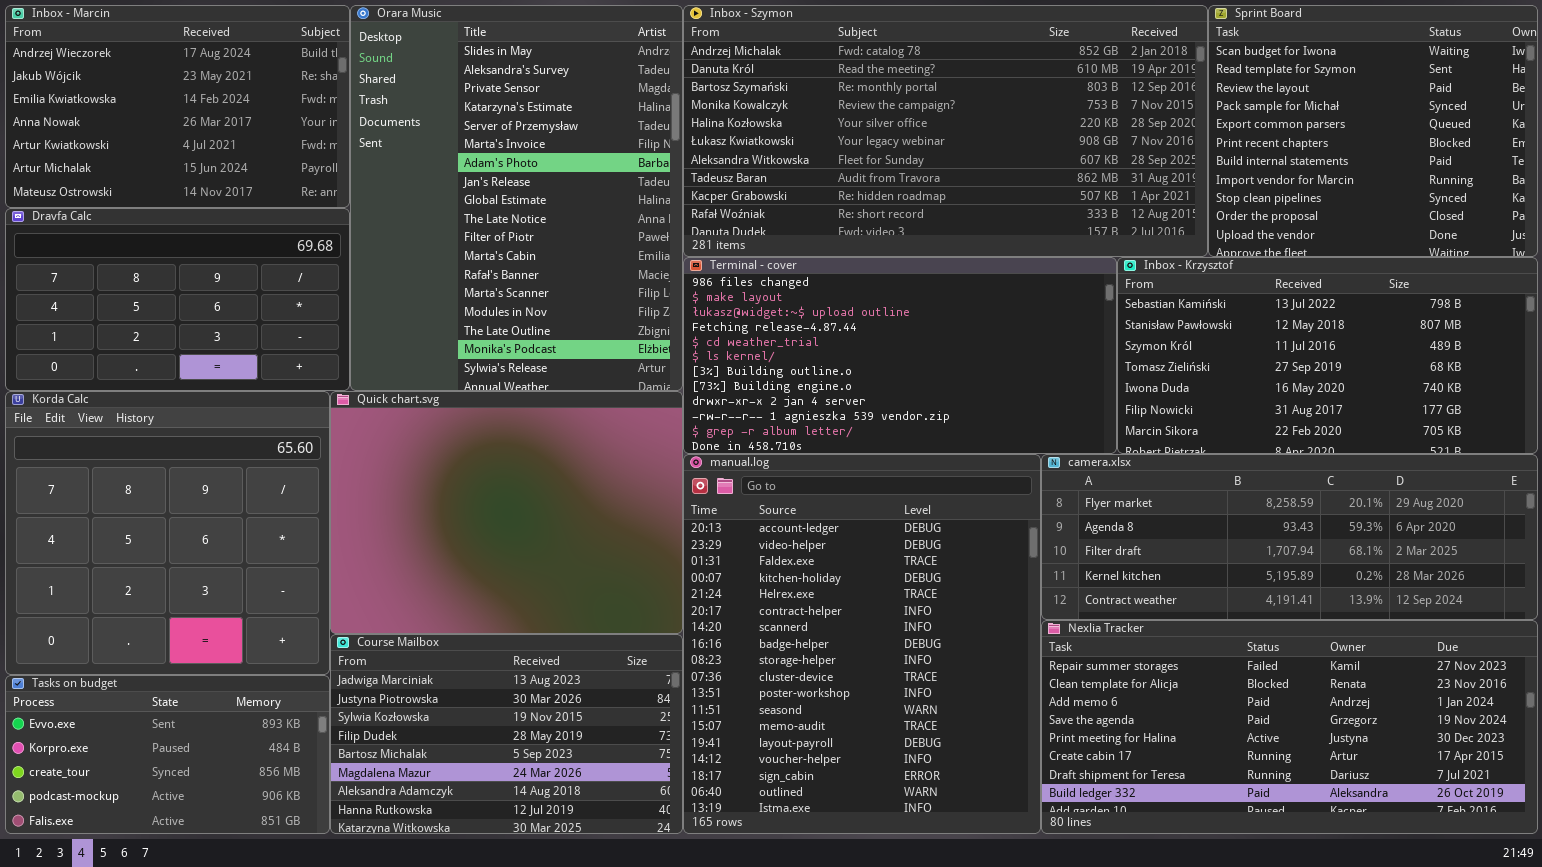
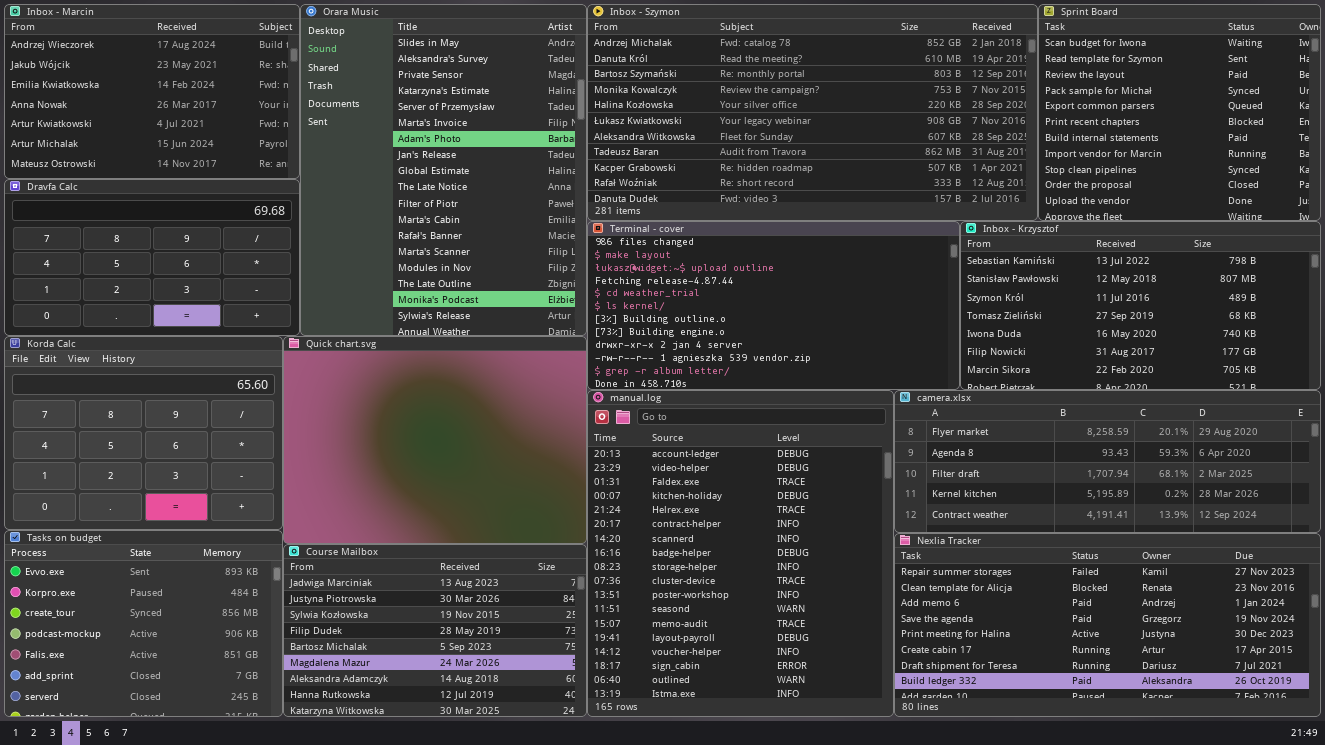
Korda Calc: [5,391,330,675] -> [4,336,283,530], resized
Tasks on budget: [5,675,330,834] -> [4,530,283,717], resized

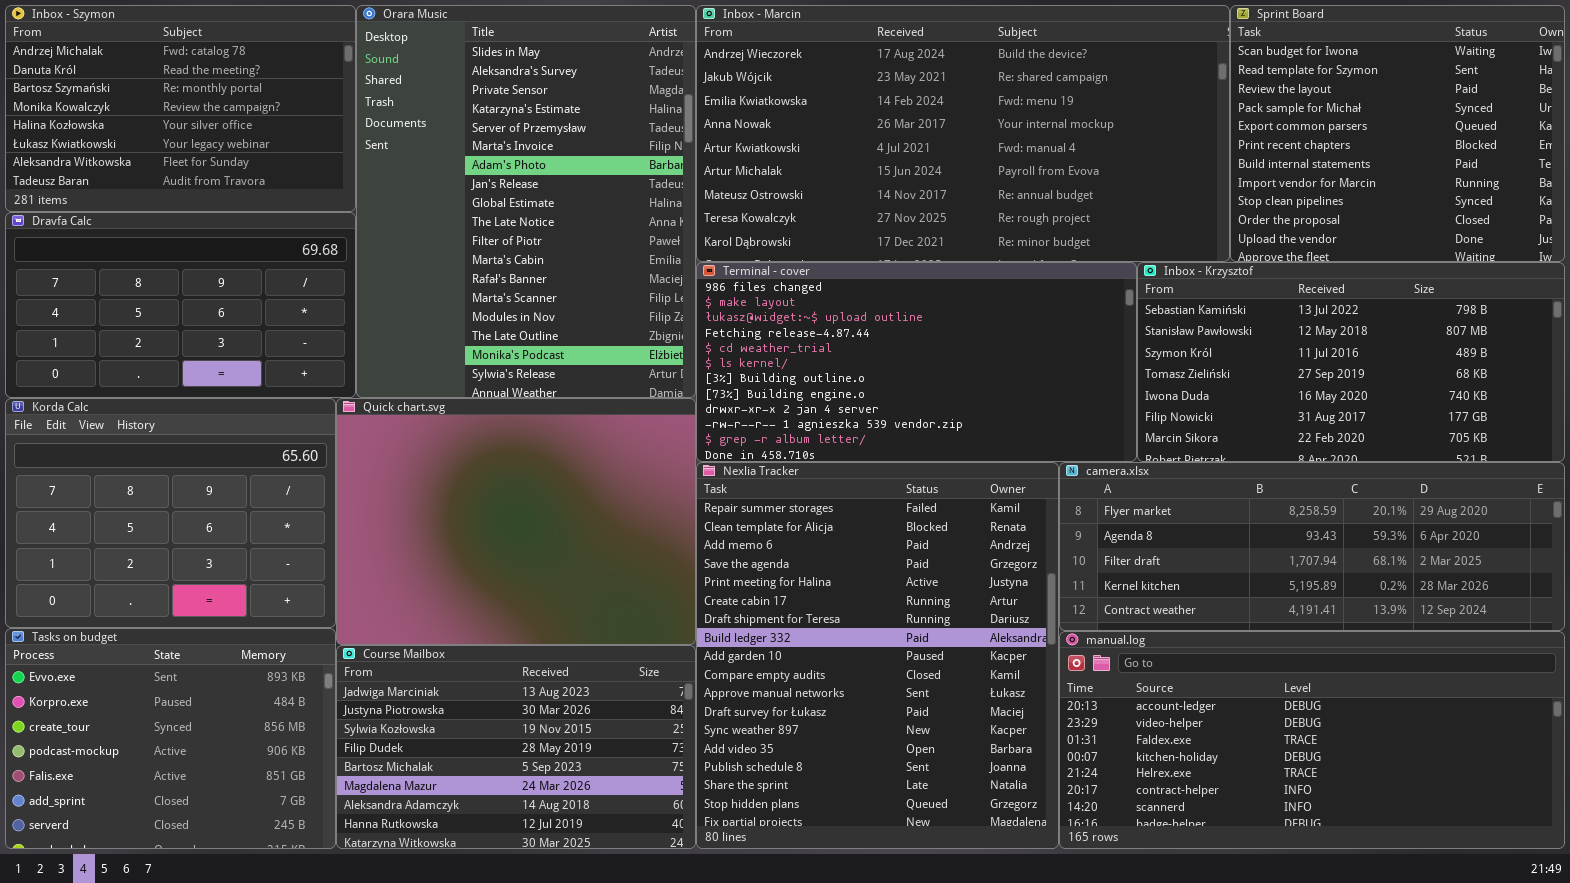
Inbox - Marcin: [4,4,300,179] -> [696,5,1230,262], moved, resized
Inbox - Szymon: [587,4,1038,221] -> [5,5,356,212], moved, resized
manual.log: [587,390,894,717] -> [1059,631,1565,849], moved, resized
Nexlia Tracker: [894,533,1321,717] -> [696,462,1059,849], moved, resized

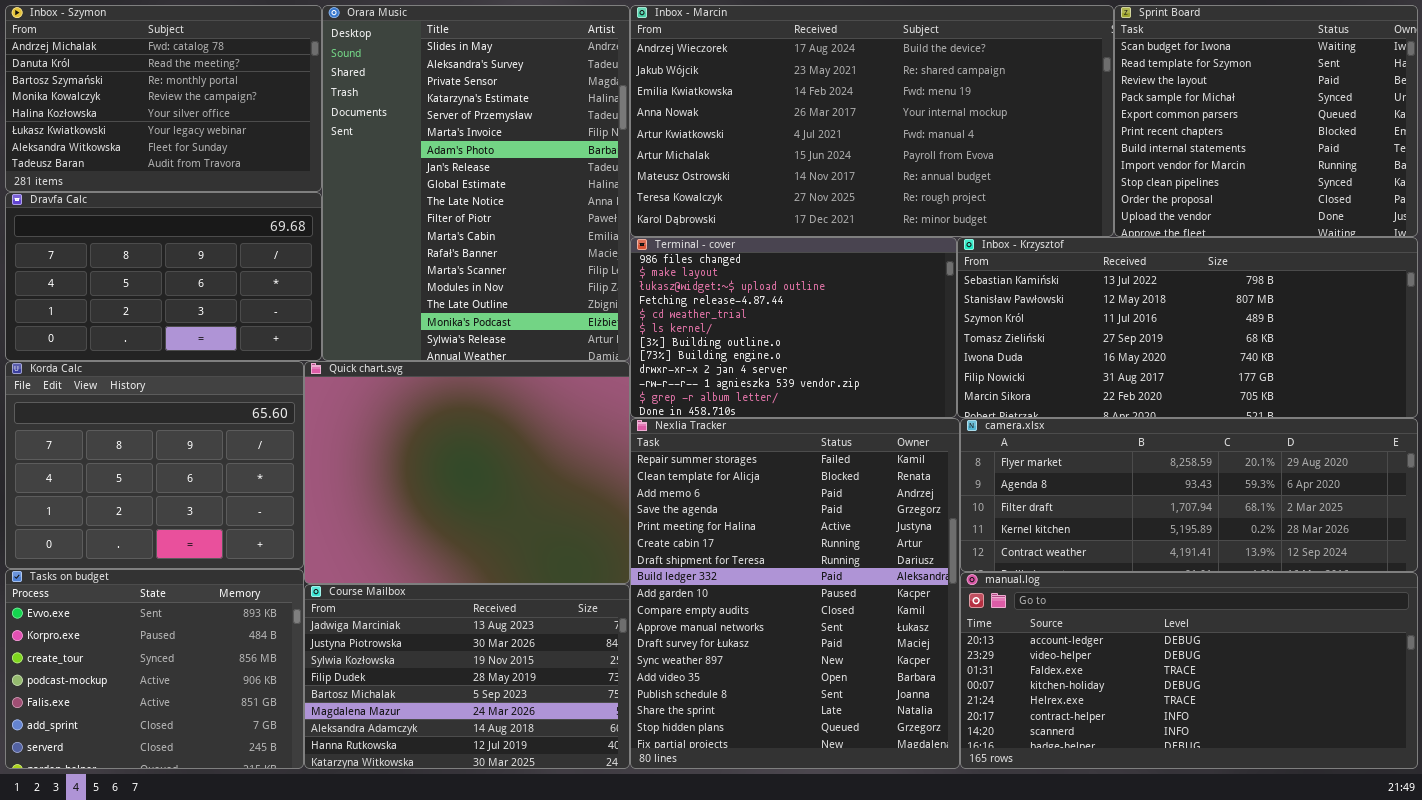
Terminal - cover: [696,262,1137,462] -> [630,237,957,418], resized
Inbox - Krzysztof: [1137,262,1565,462] -> [957,237,1418,418], resized

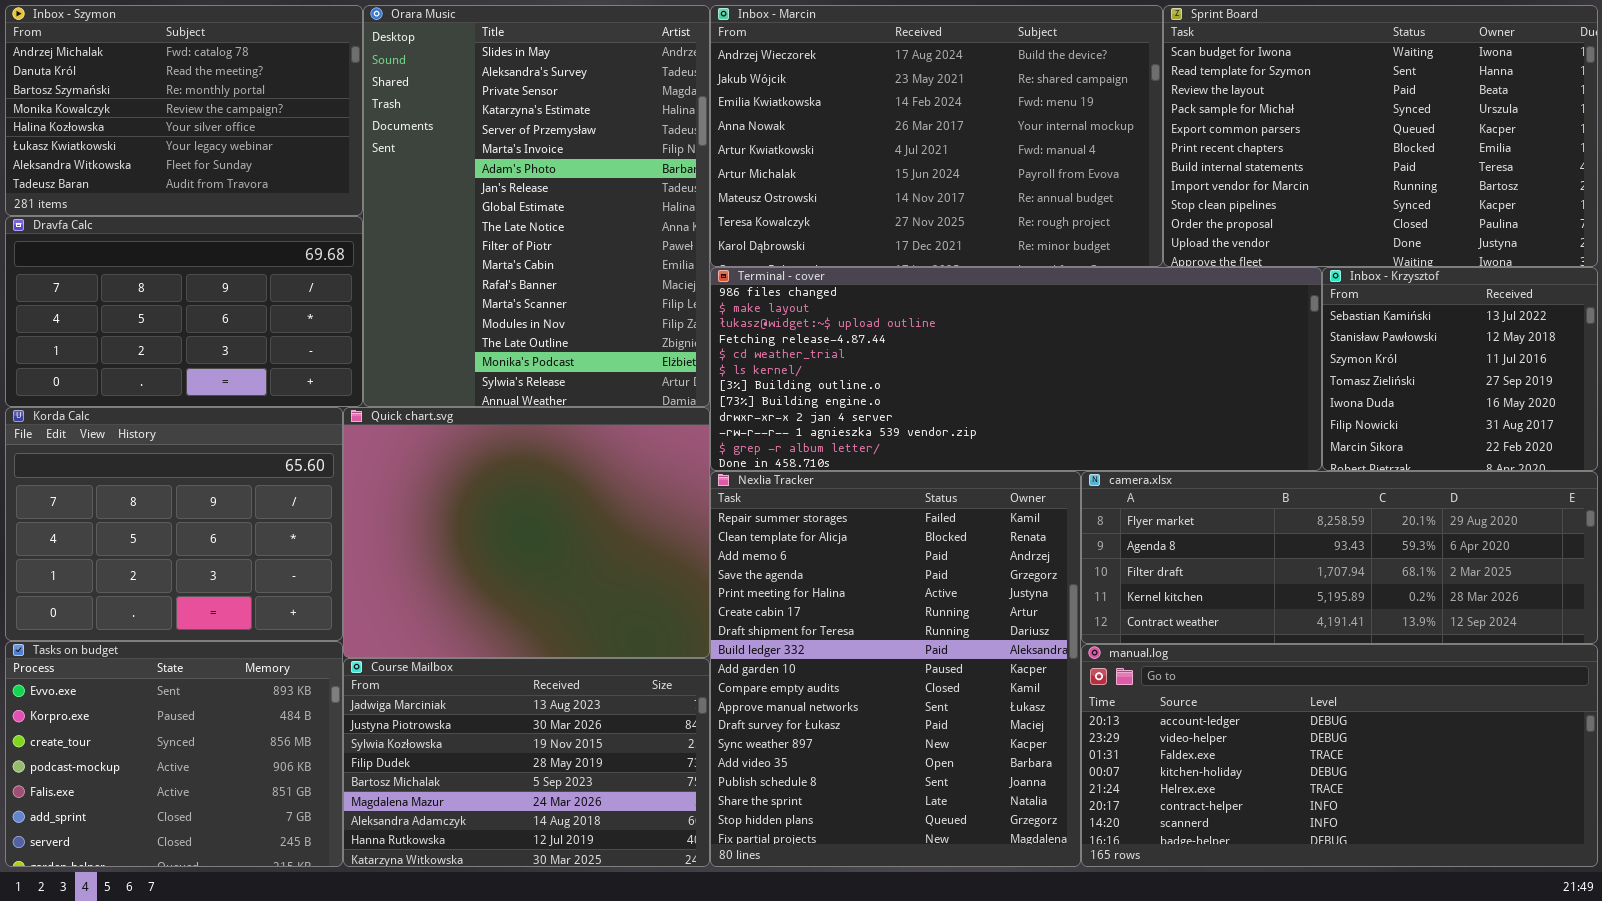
Inbox - Marcin: [630,5,1114,237] -> [710,5,1163,267], resized
Sprint Board: [1114,5,1418,237] -> [1163,5,1598,267], resized
Terminal - cover: [630,237,957,418] -> [710,267,1322,471], resized
Inbox - Krzysztof: [957,237,1418,418] -> [1322,267,1598,471], resized

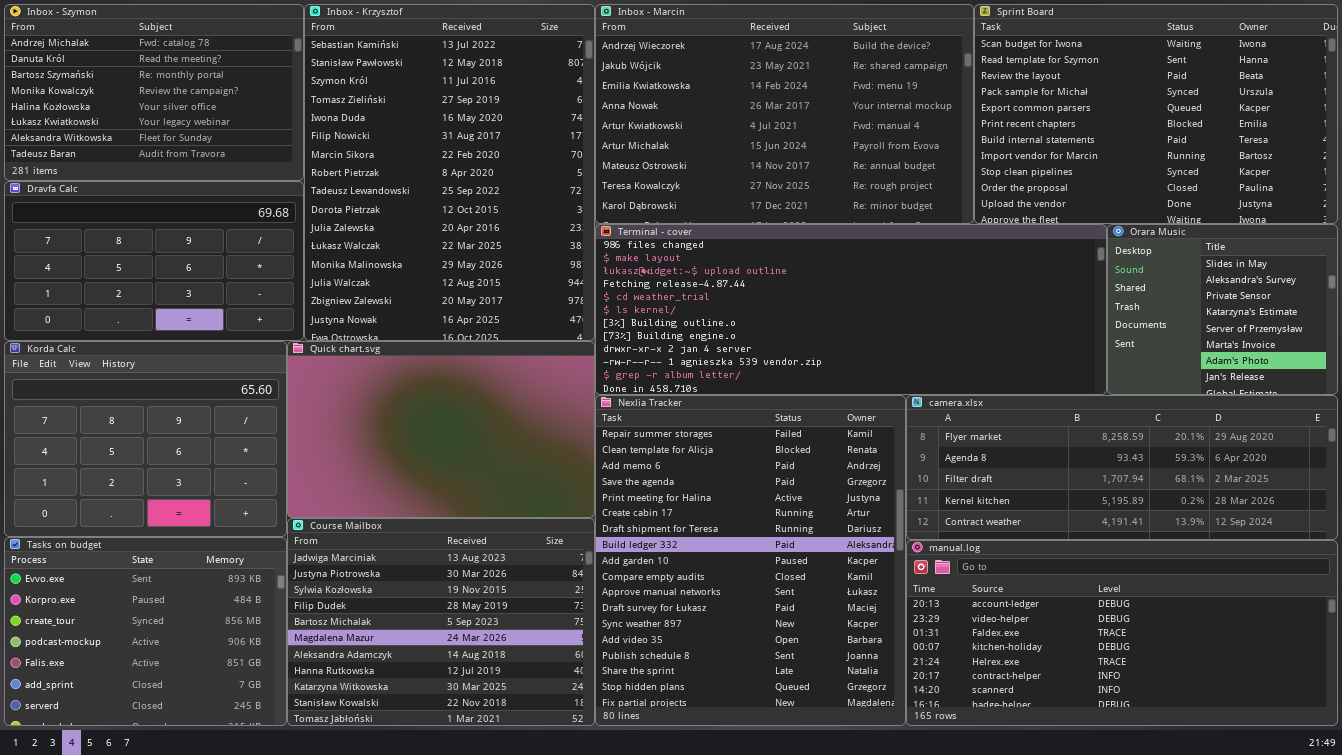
Orara Music: [363,5,710,407] -> [1107,224,1338,395], moved, resized
Inbox - Krzysztof: [1322,267,1598,471] -> [304,4,595,341], moved, resized
Quick chart.svg: [343,407,710,658] -> [287,341,595,518], resized
Course Mailbox: [343,658,710,867] -> [287,518,595,726], resized

